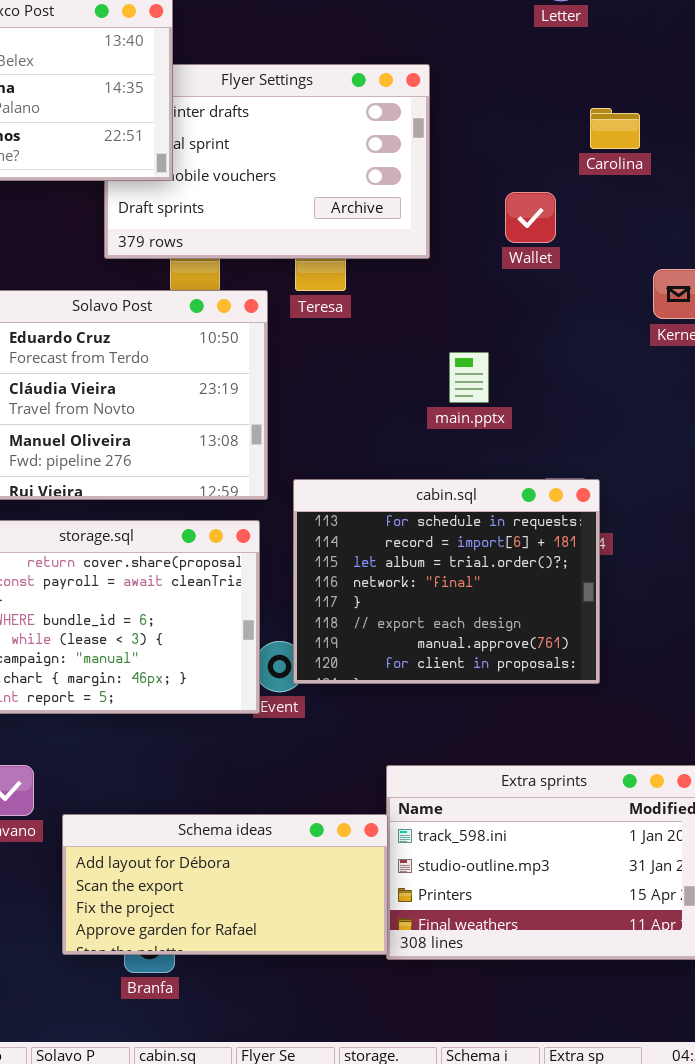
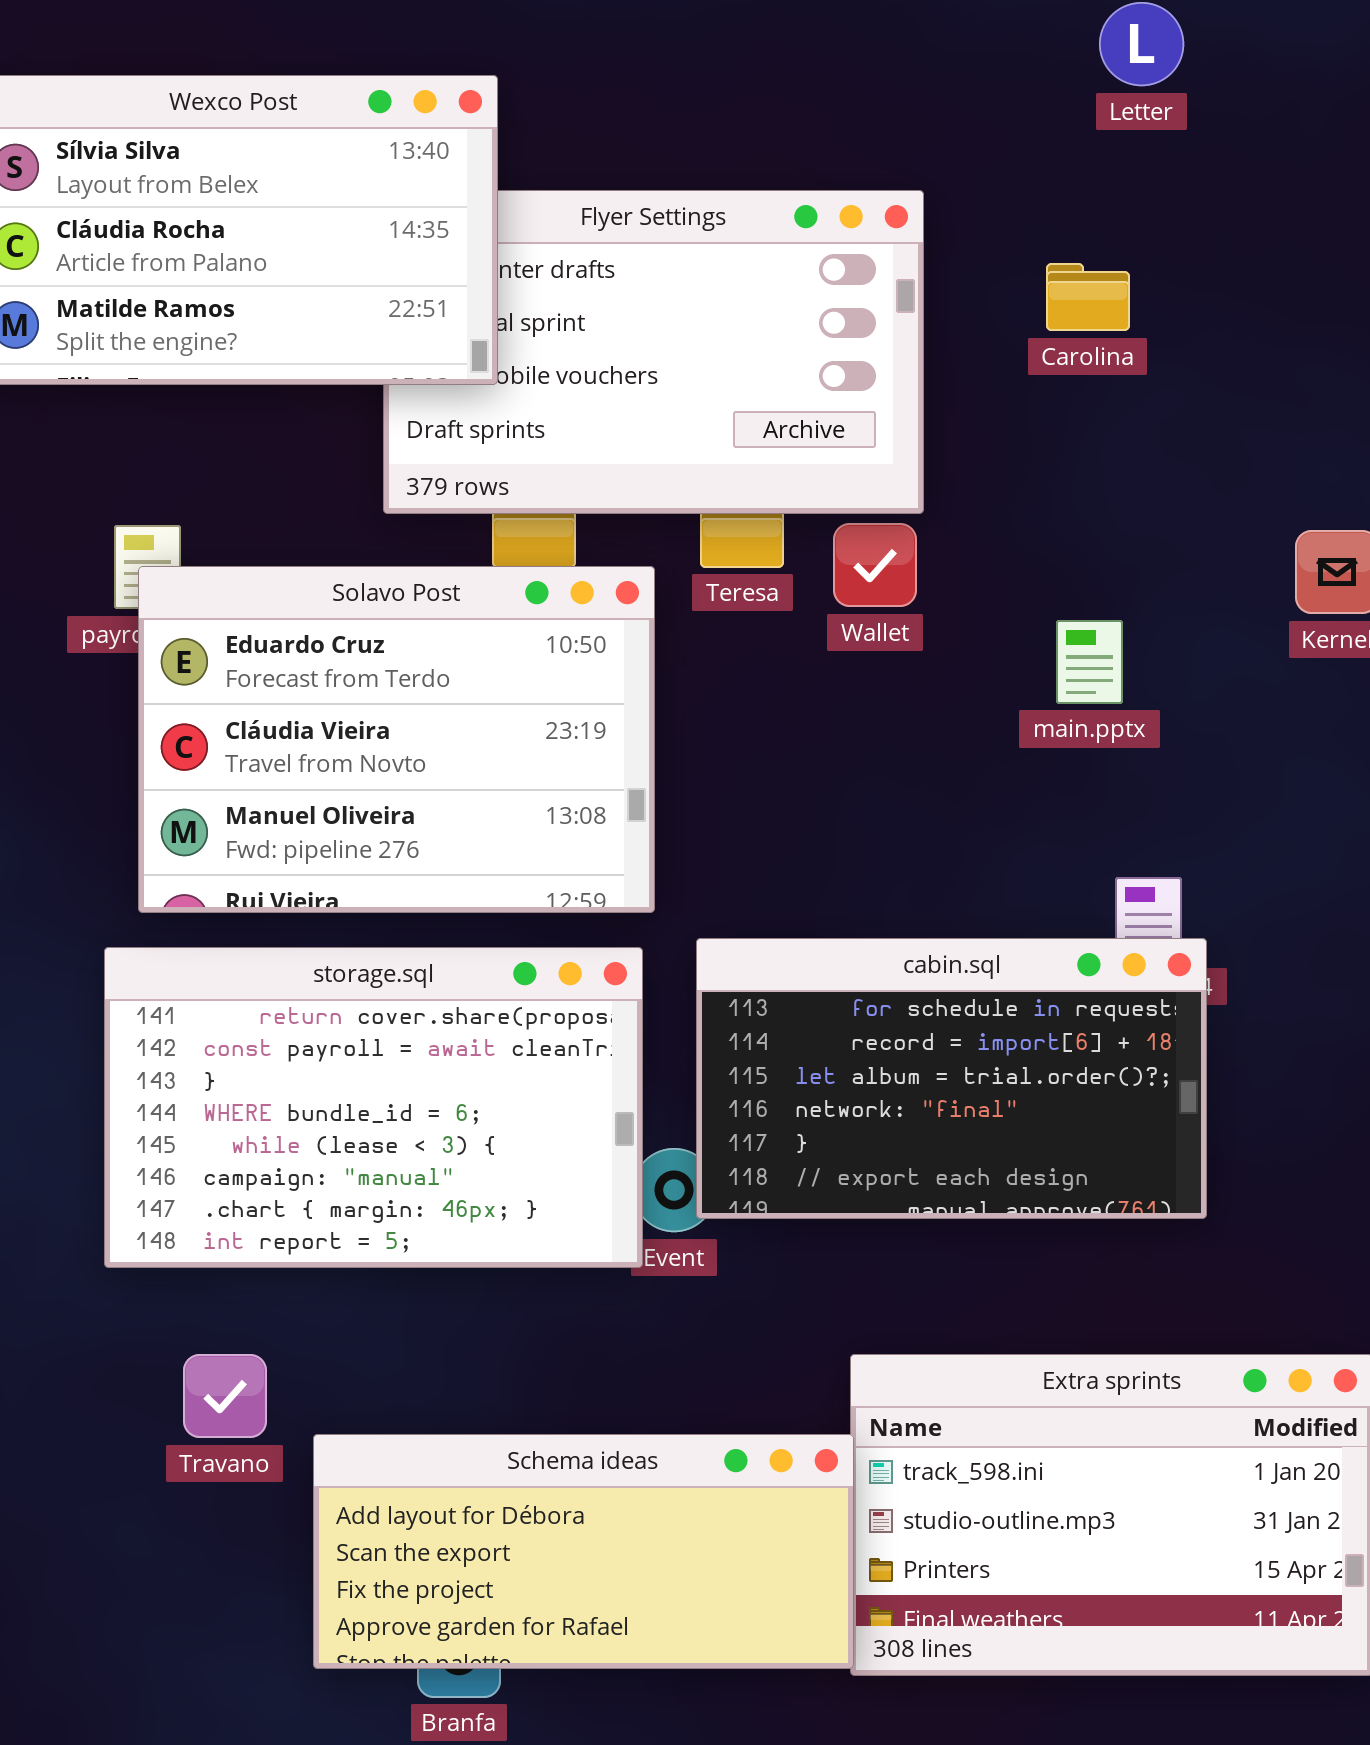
Carolina: [590,108,640,149] -> [1046,263,1130,331], moved
Wallet: [505,192,556,243] -> [833,523,917,607], moved
main.pptx: [449,352,489,403] -> [1056,620,1123,704], moved
cabin.sql: [293,479,600,684] -> [696,938,1207,1219], resized

